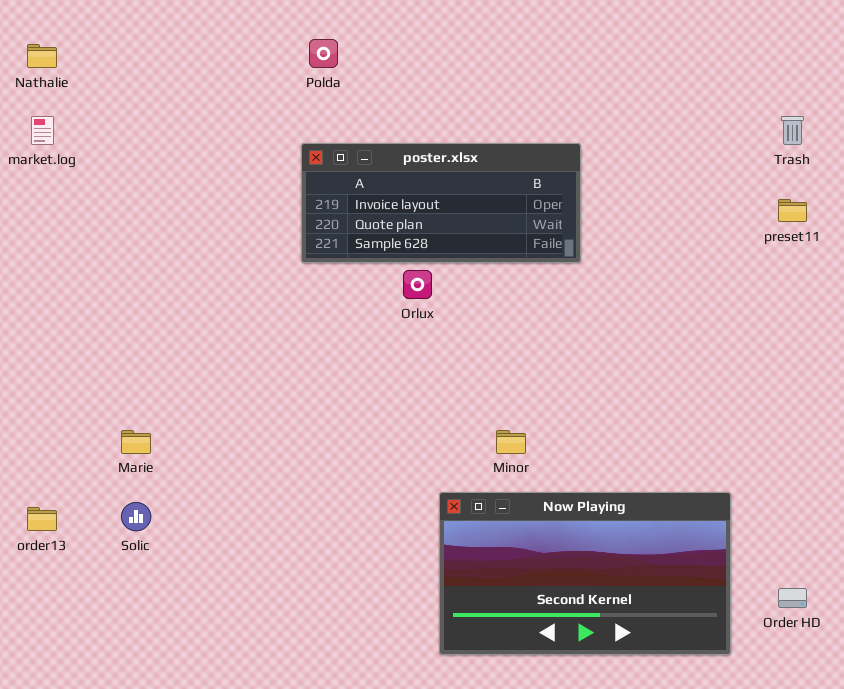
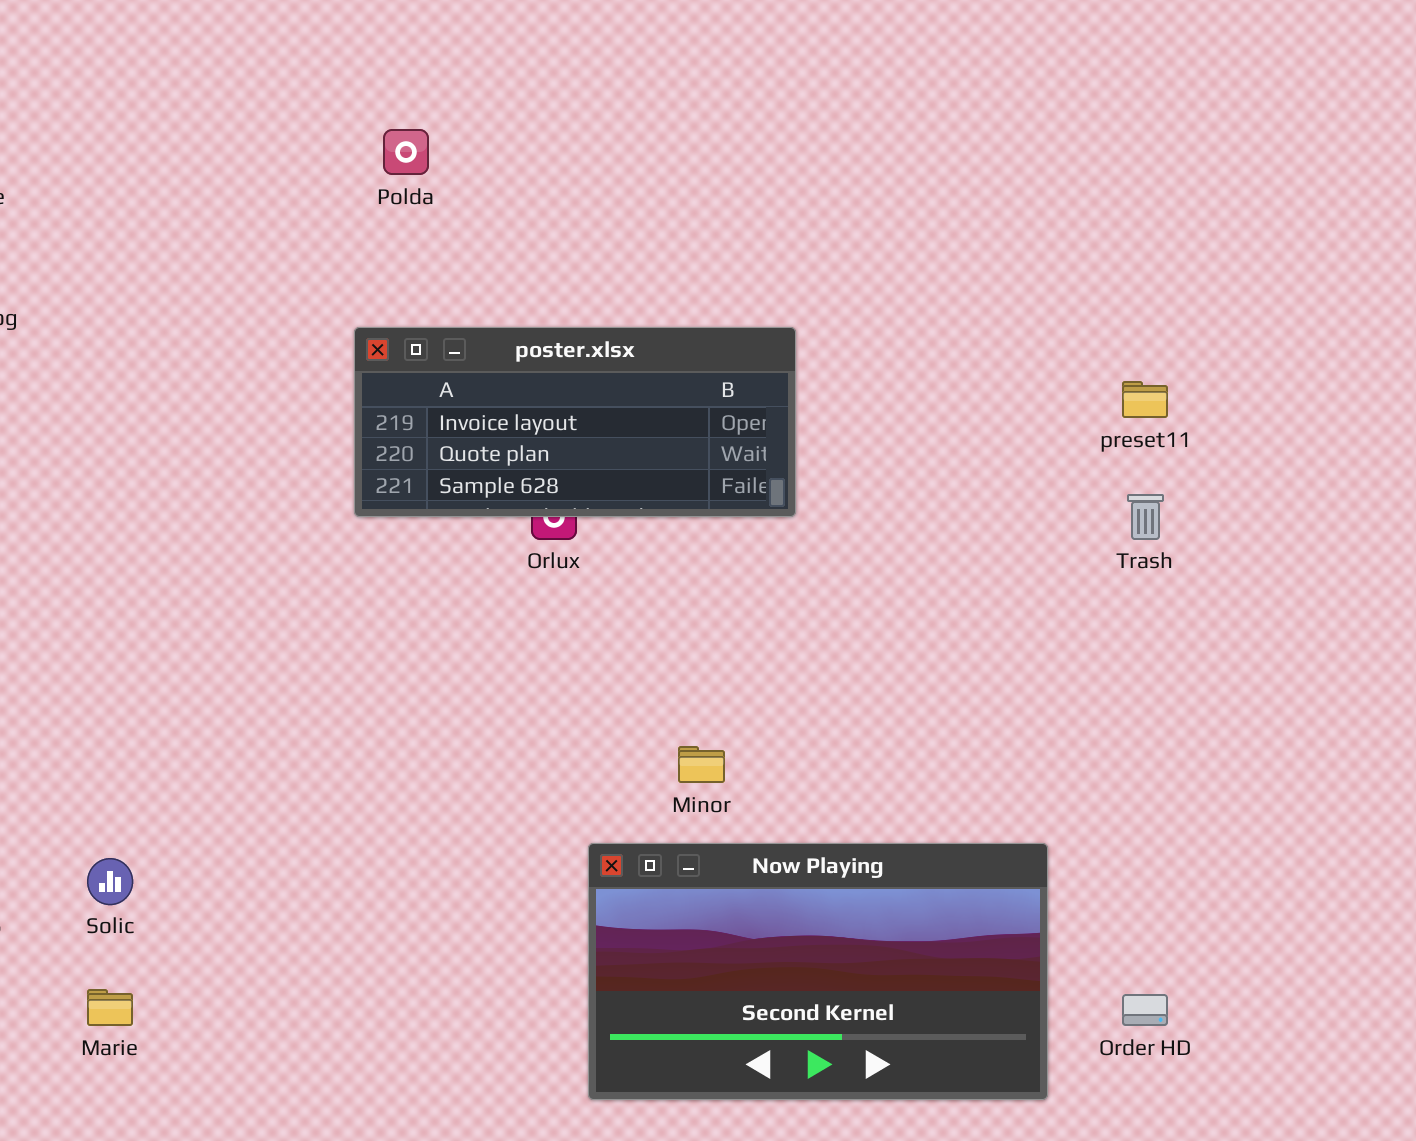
Trash: [781,116,804,145] -> [1127,494,1164,540], moved
poster.xlsx: [301,143,581,263] -> [354,327,796,517], moved
Marie: [121,430,151,454] -> [87,989,133,1026], moved

